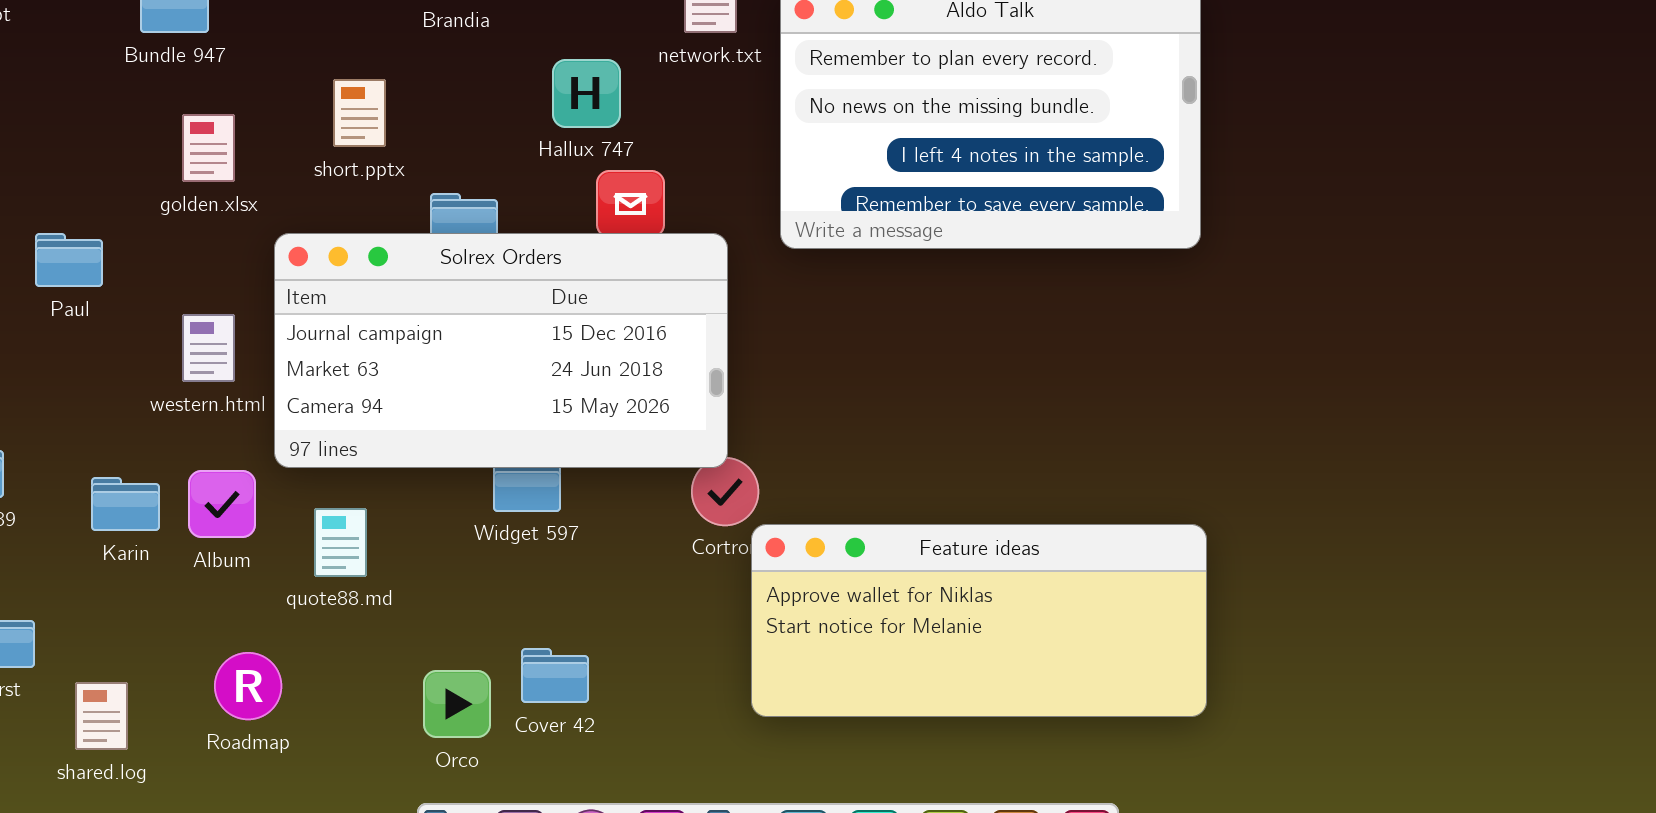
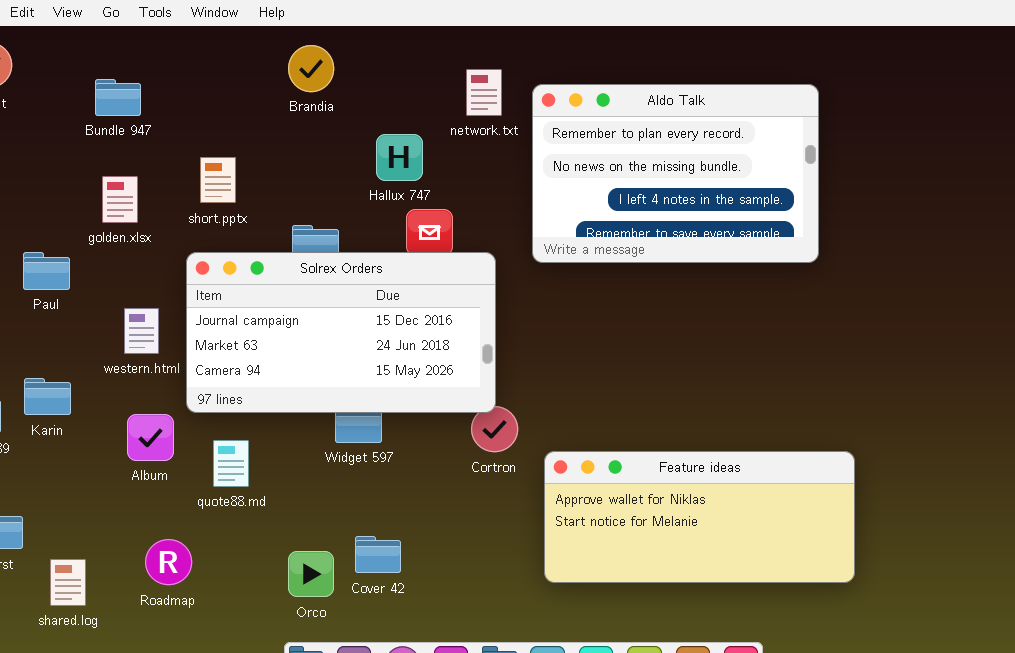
short.pptx: [333,79,386,147] -> [200,157,236,203], moved
golden.xlsx: [182,114,235,182] -> [102,176,138,223], moved
Karin: [91,477,160,531] -> [24,378,71,415], moved
Feature ideas: [751,524,1207,717] -> [544,451,855,583], moved

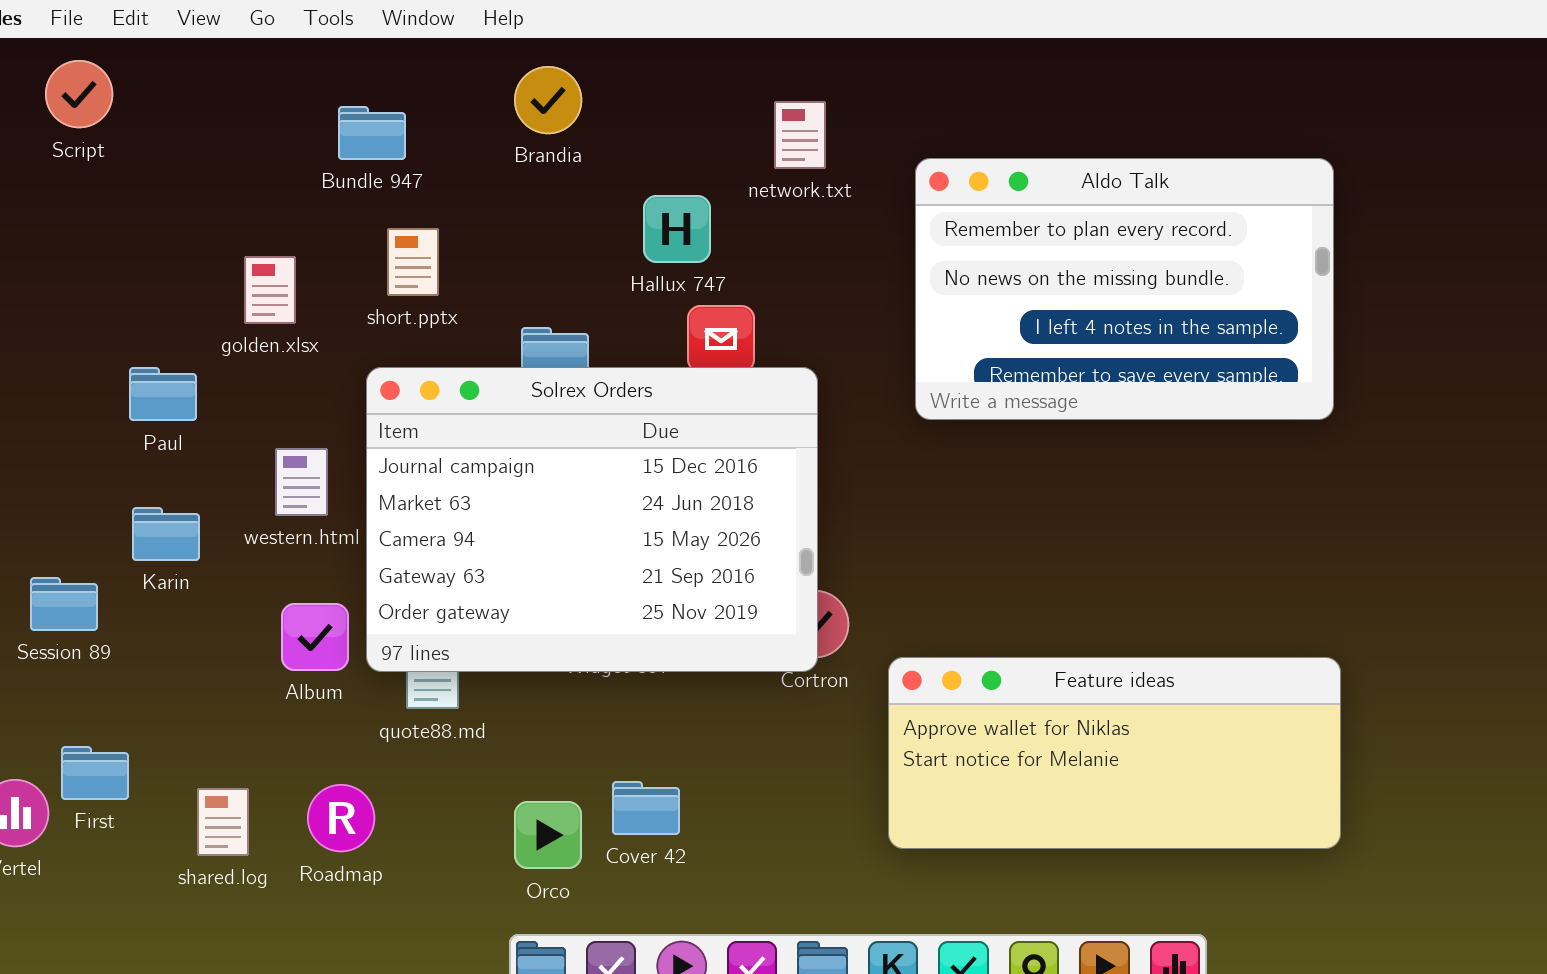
Bundle 947: [95,79,141,116] -> [338,106,406,160], moved
Aldo Talk: [532,84,819,263] -> [915,158,1334,420], moved
Solrex Orders: [186,252,496,413] -> [366,367,818,672], resized
Karin: [24,378,71,415] -> [132,507,200,561], moved
shared.log: [50,559,86,606] -> [197,788,249,856], moved

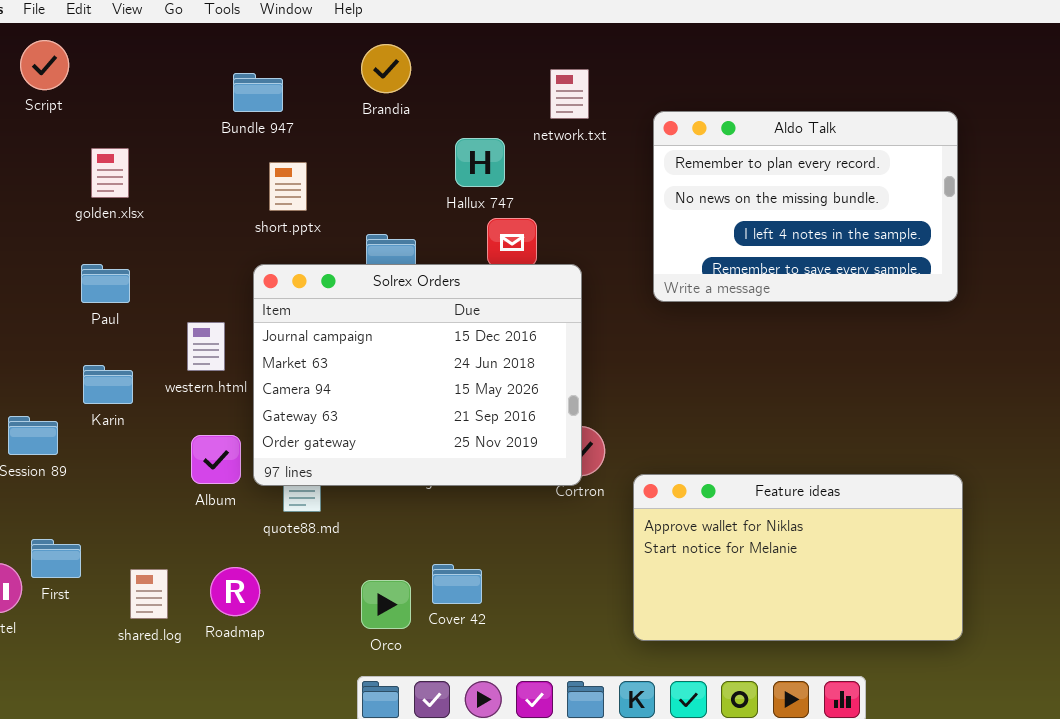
golden.xlsx: [244,256,296,324] -> [91,148,129,198], moved
Feature ideas: [888,657,1341,849] -> [633,474,963,641], resized

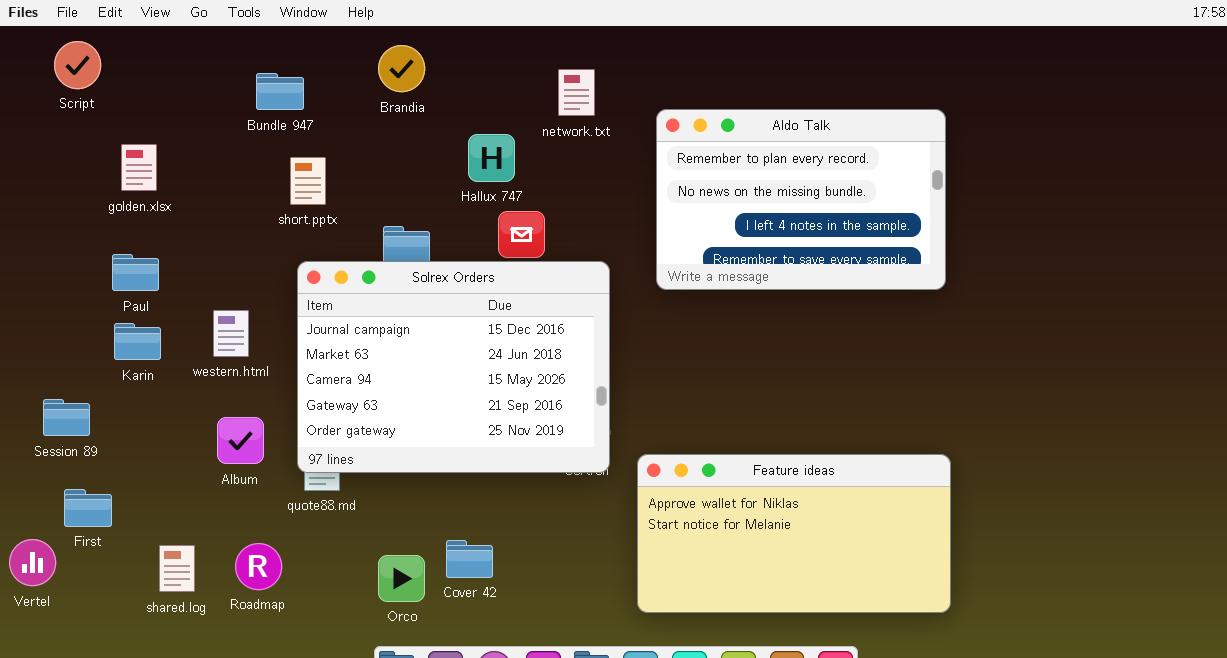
Solrex Orders: [253,264,582,486] -> [297,261,610,473], moved
Karin: [83,365,133,404] -> [114,323,161,360], moved
First: [31,539,81,578] -> [64,489,112,527], moved

